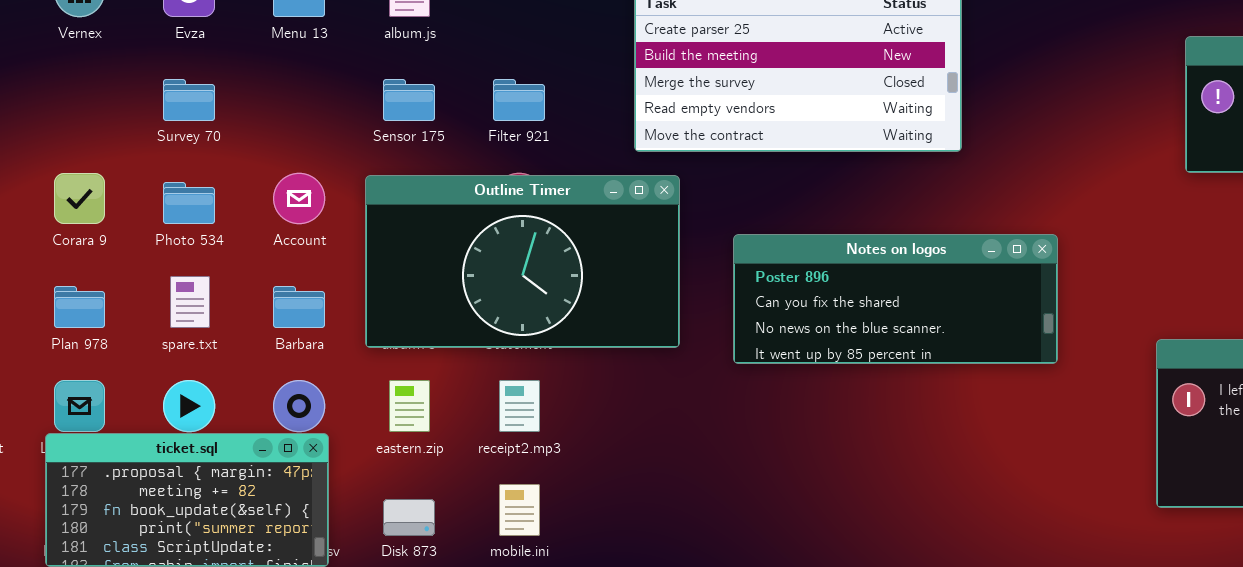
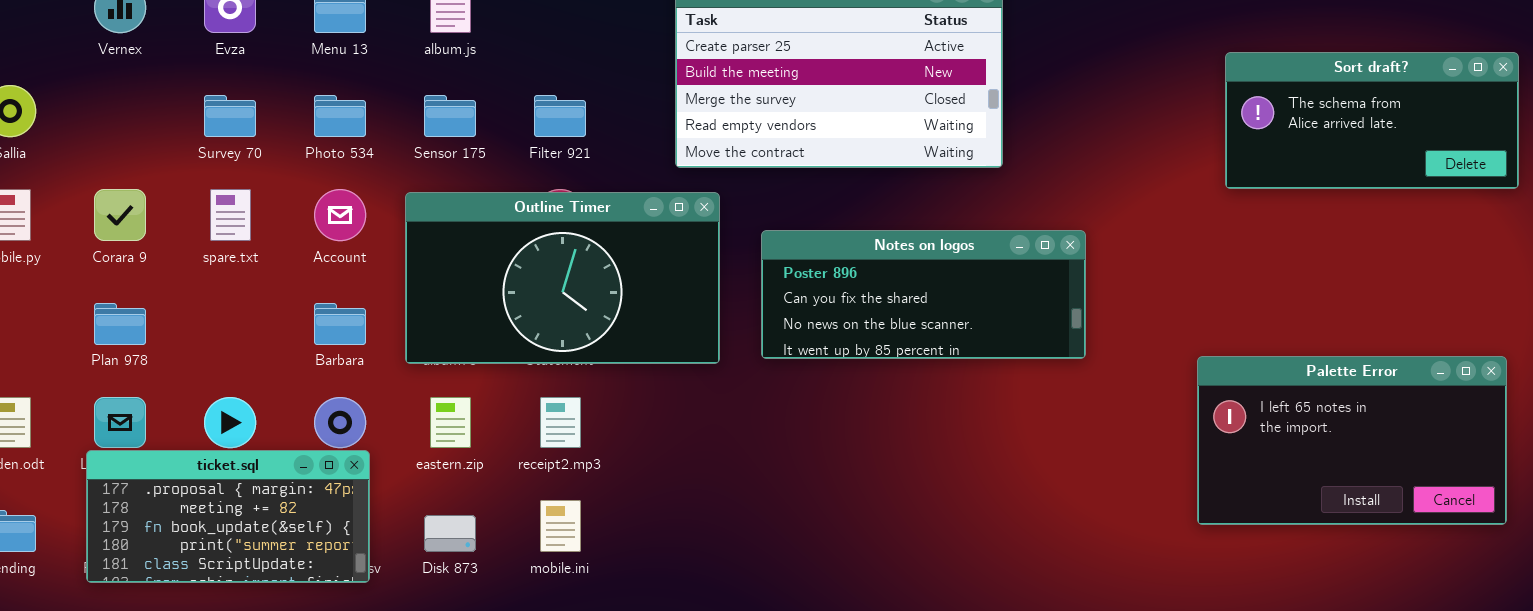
Photo 534: [163,182,215,224] -> [314,95,366,137], moved
Notes on logos: [733,234,1058,364] -> [761,230,1086,359], moved
spare.txt: [170,276,210,328] -> [210,189,251,241], moved

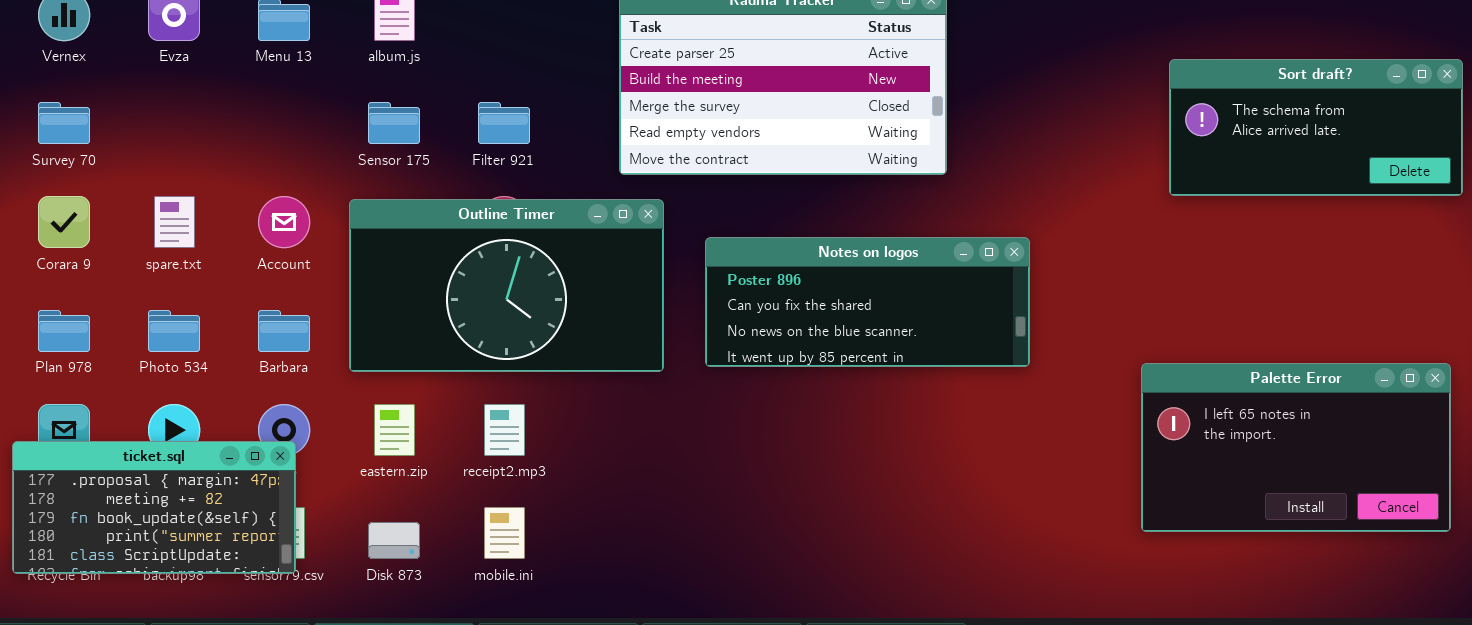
Survey 70: [204,95,256,137] -> [38,102,90,144], moved
Photo 534: [314,95,366,137] -> [148,310,200,352], moved
ticket.sql: [86,450,370,583] -> [12,441,296,574], moved

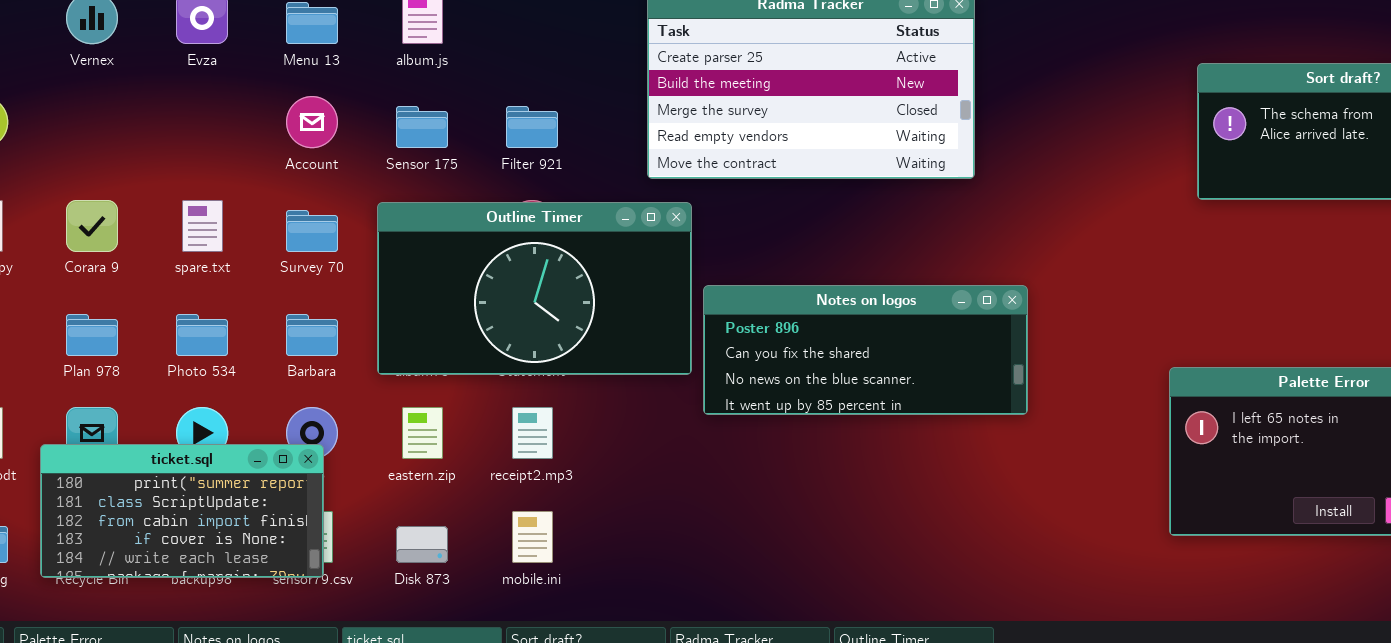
Survey 70: [38,102,90,144] -> [286,210,338,252], moved
Account: [258,196,310,248] -> [286,96,338,148], moved
Notes on logos: [705,237,1030,367] -> [703,285,1028,415], moved
ticket.sql: [12,441,296,574] -> [40,444,324,578], scrolled down 3 rows

